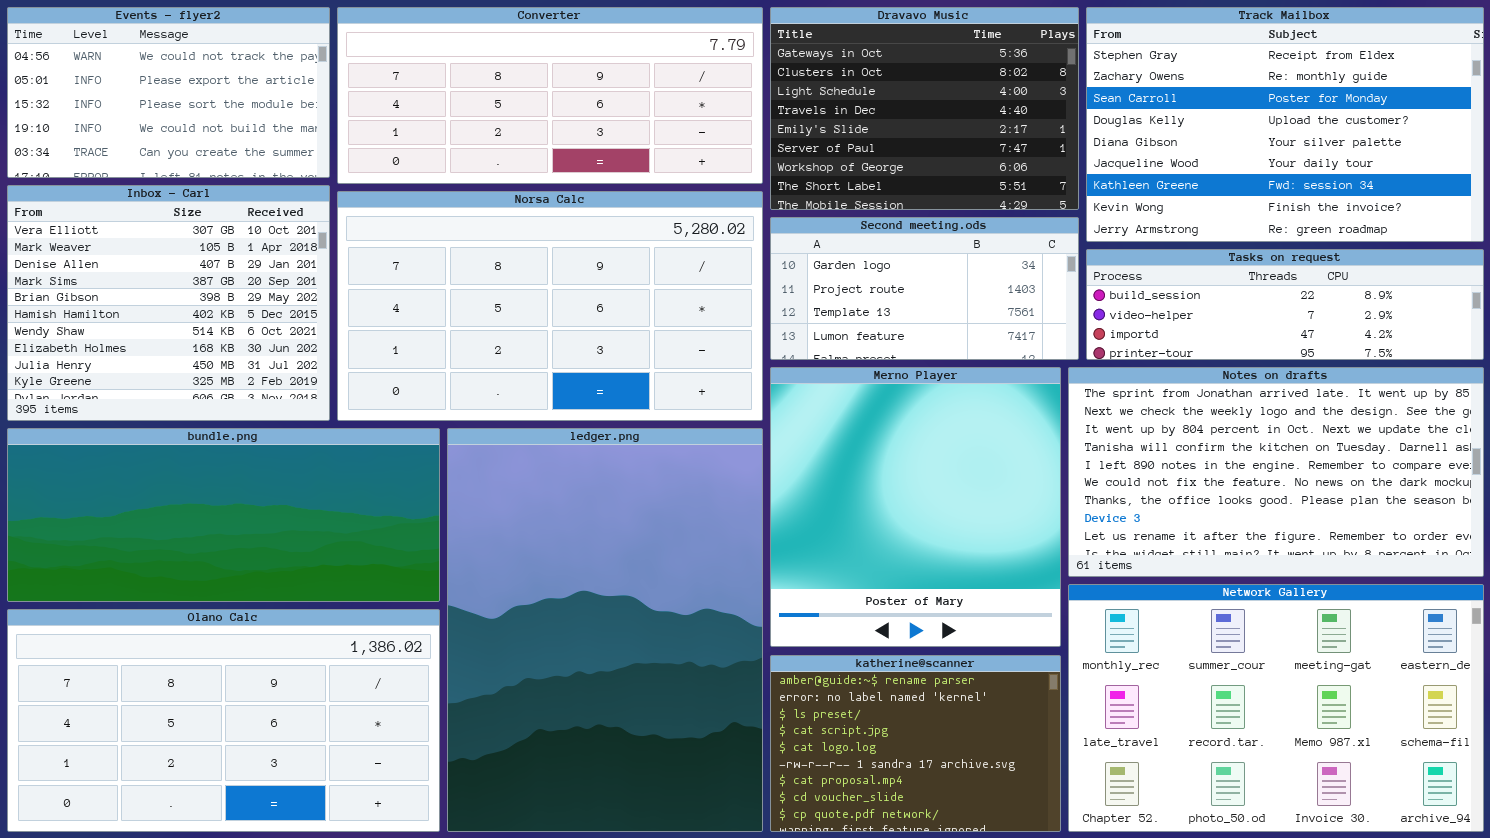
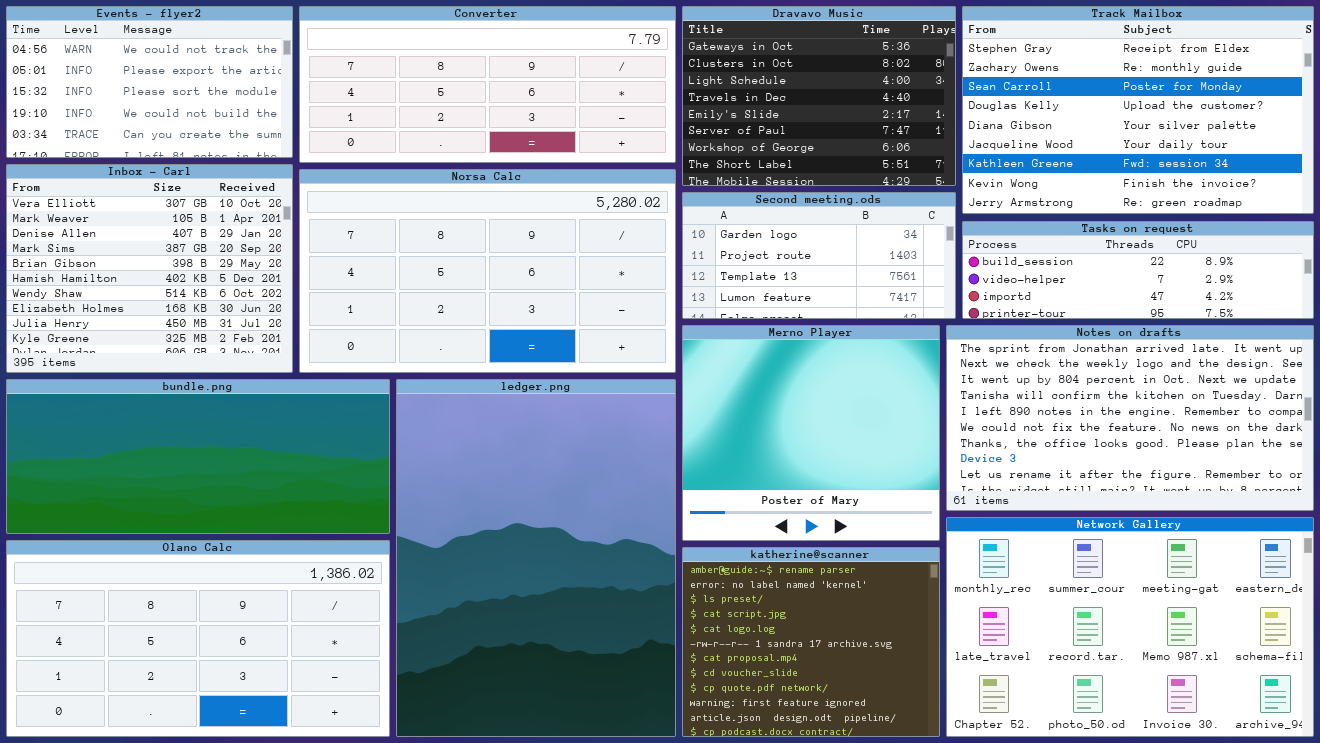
Merno Player: [770,367,1061,647] -> [682,325,940,541], resized
katherine@scanner: [770,655,1061,832] -> [682,547,940,737], resized

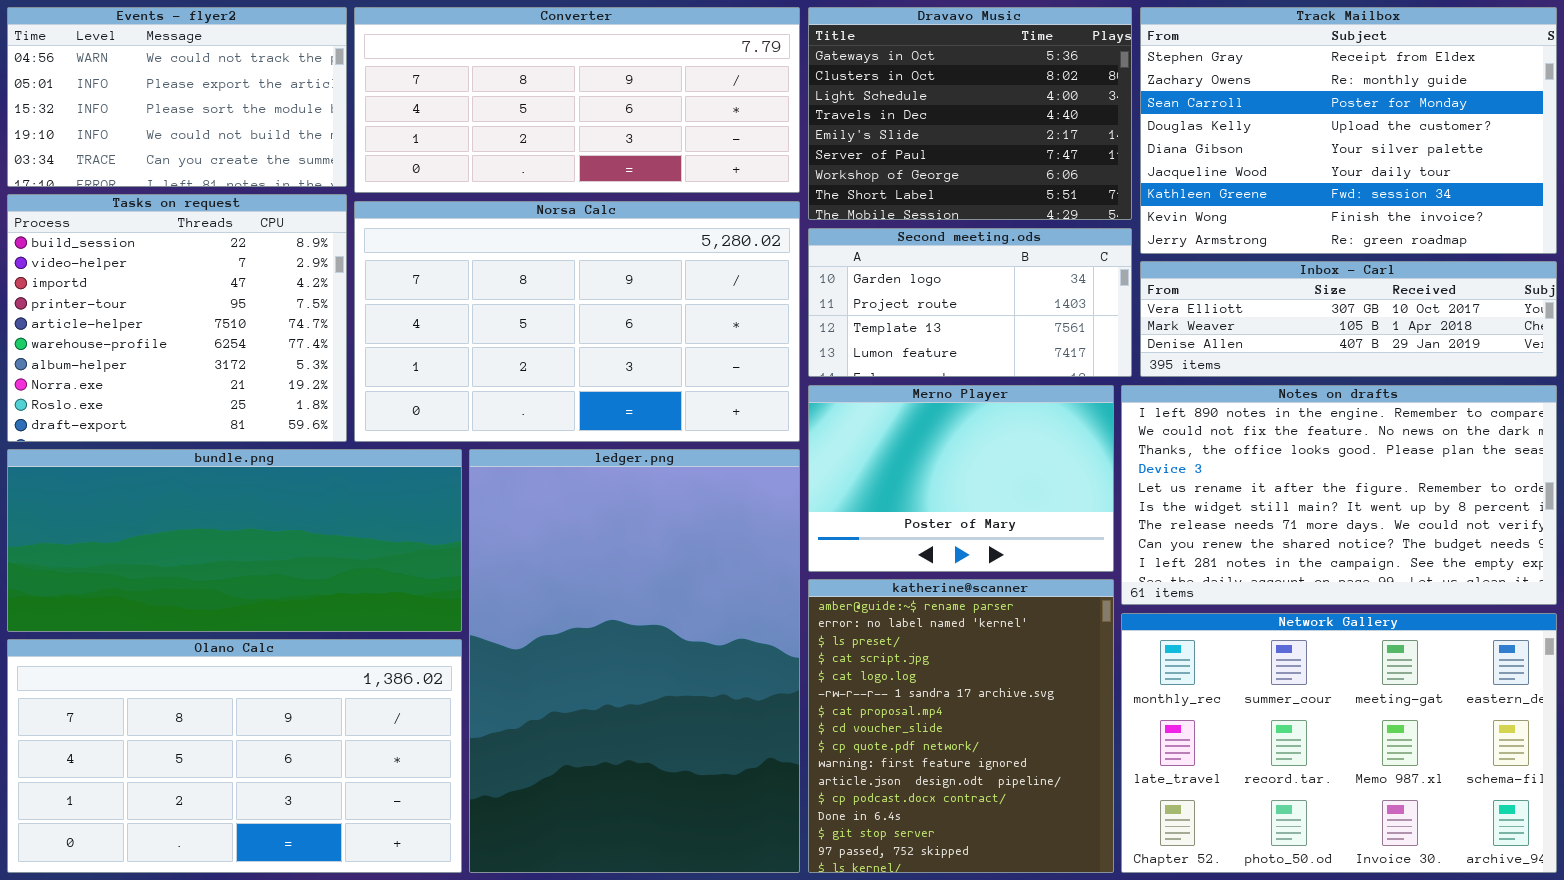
Inbox - Carl: [6,164,293,373] -> [1140,261,1557,377], moved, resized
Tasks on request: [962,221,1314,319] -> [7,194,347,442], moved, resized
Merno Player: [682,325,940,541] -> [808,385,1114,572], resized
Notes on drafts: [946,325,1314,511] -> [1121,385,1557,605], scrolled down 4 rows
katherine@scanner: [682,547,940,737] -> [808,579,1114,873], resized

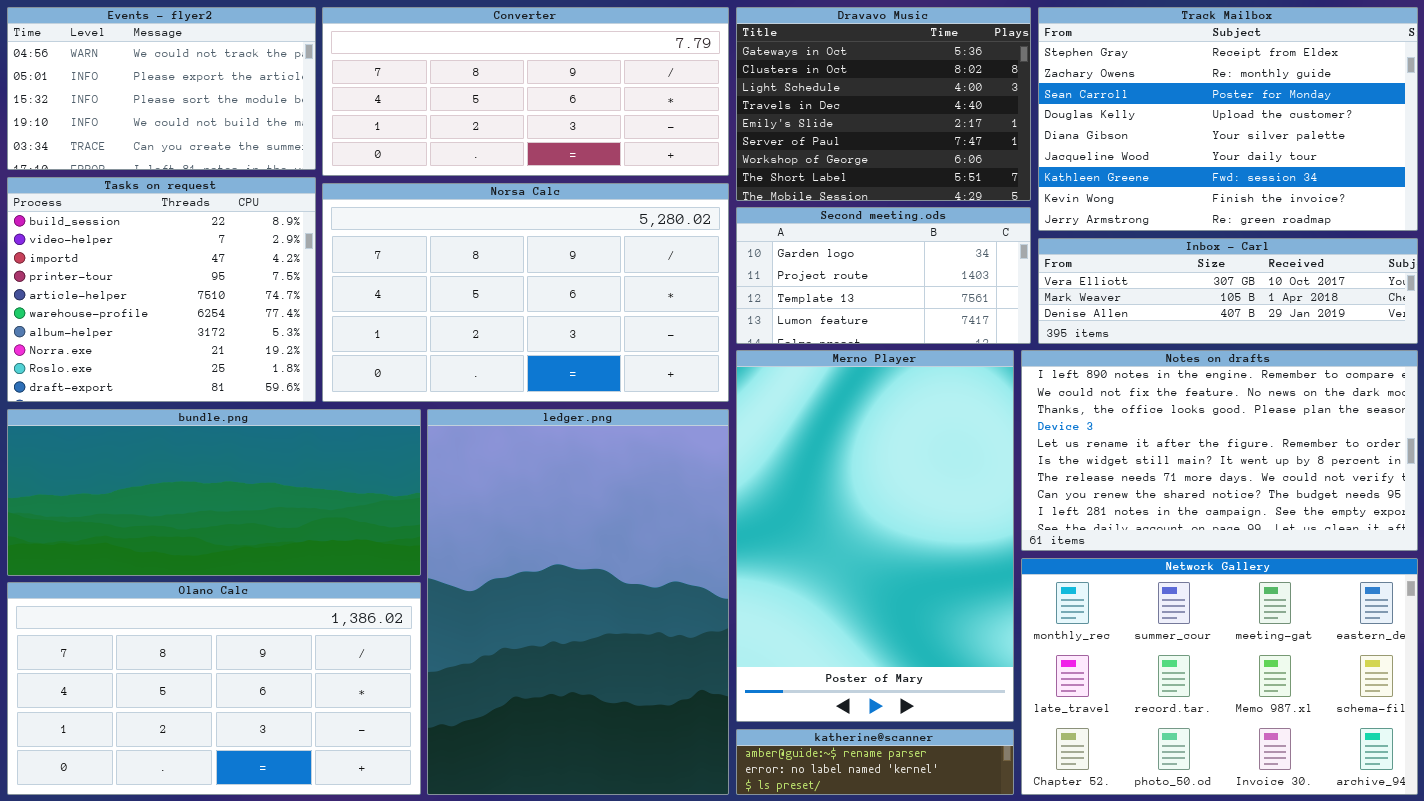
Merno Player: [808,385,1114,572] -> [736,350,1014,722], resized
katherine@scanner: [808,579,1114,873] -> [736,729,1014,795], resized

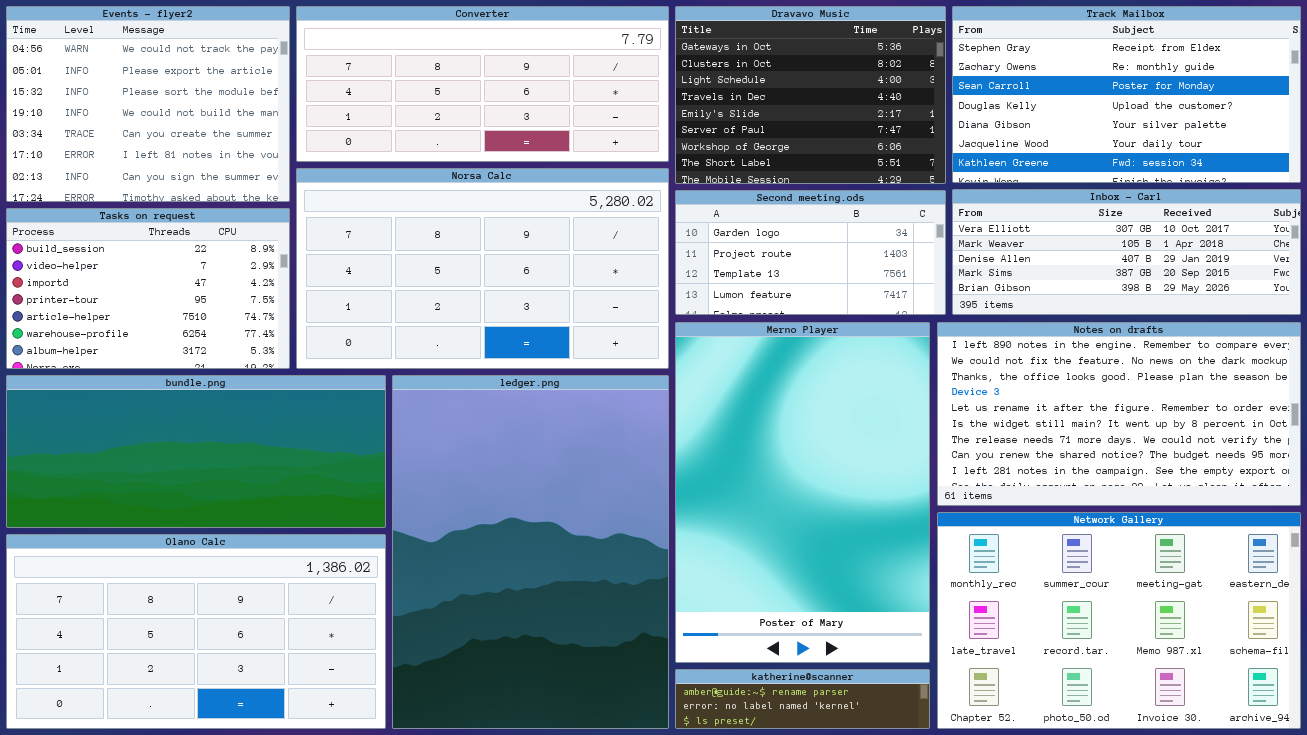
Events - flyer2: [7,7,316,170] -> [6,6,290,202], resized
Track Mailbox: [1038,7,1418,231] -> [952,6,1301,183], resized
Tasks on request: [7,177,316,402] -> [6,208,290,369], resized
Inbox - Carl: [1038,238,1418,344] -> [952,189,1301,315], resized

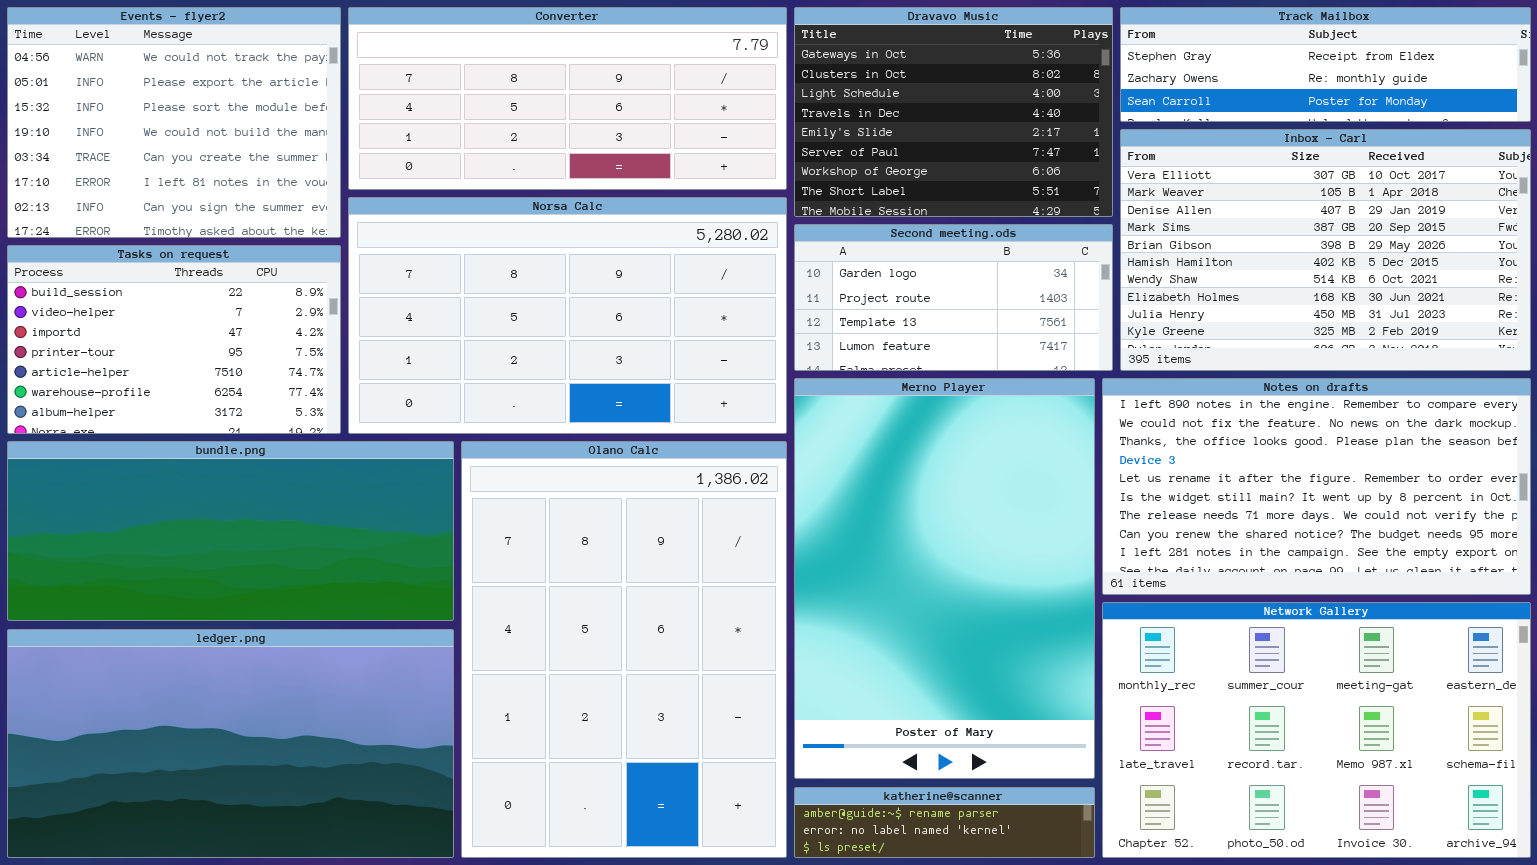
Track Mailbox: [952,6,1301,183] -> [1120,7,1531,122], resized
Inbox - Carl: [952,189,1301,315] -> [1120,129,1531,371], resized
ledger.png: [392,375,669,729] -> [7,629,454,858], moved, resized
Olano Calc: [6,534,386,729] -> [461,441,787,858], moved, resized

